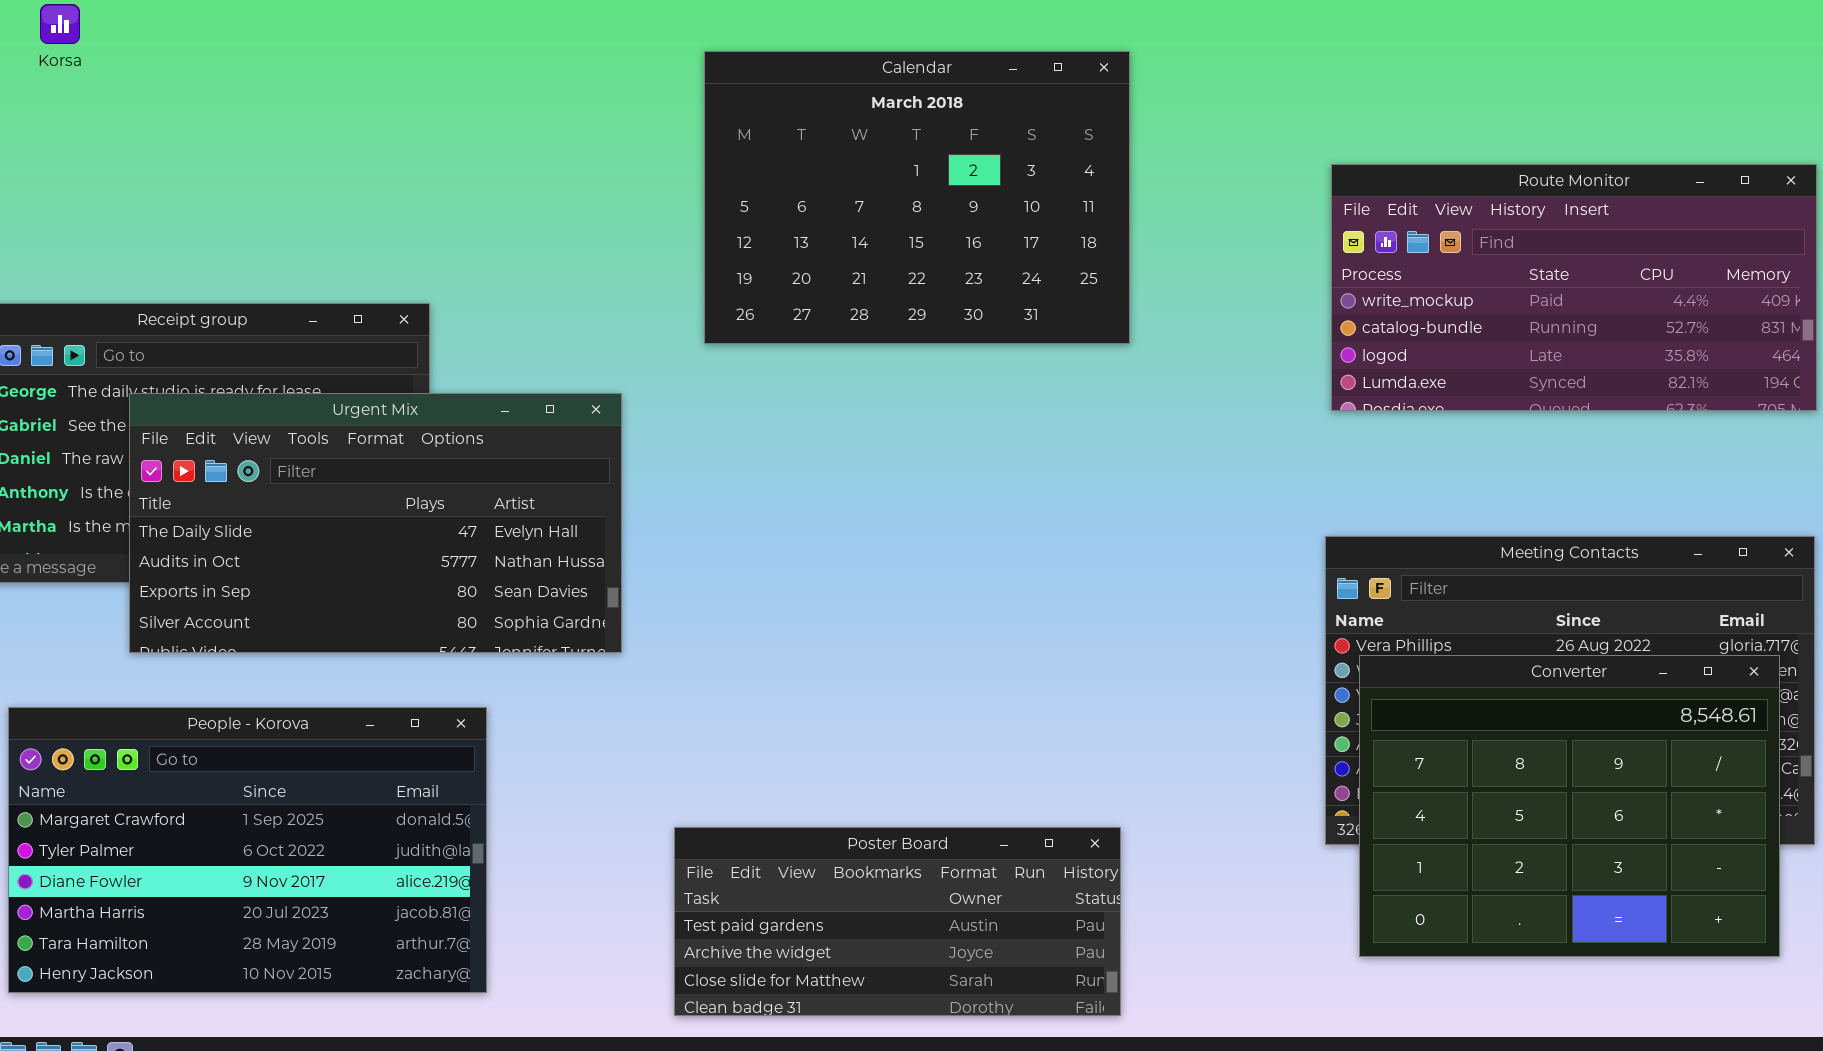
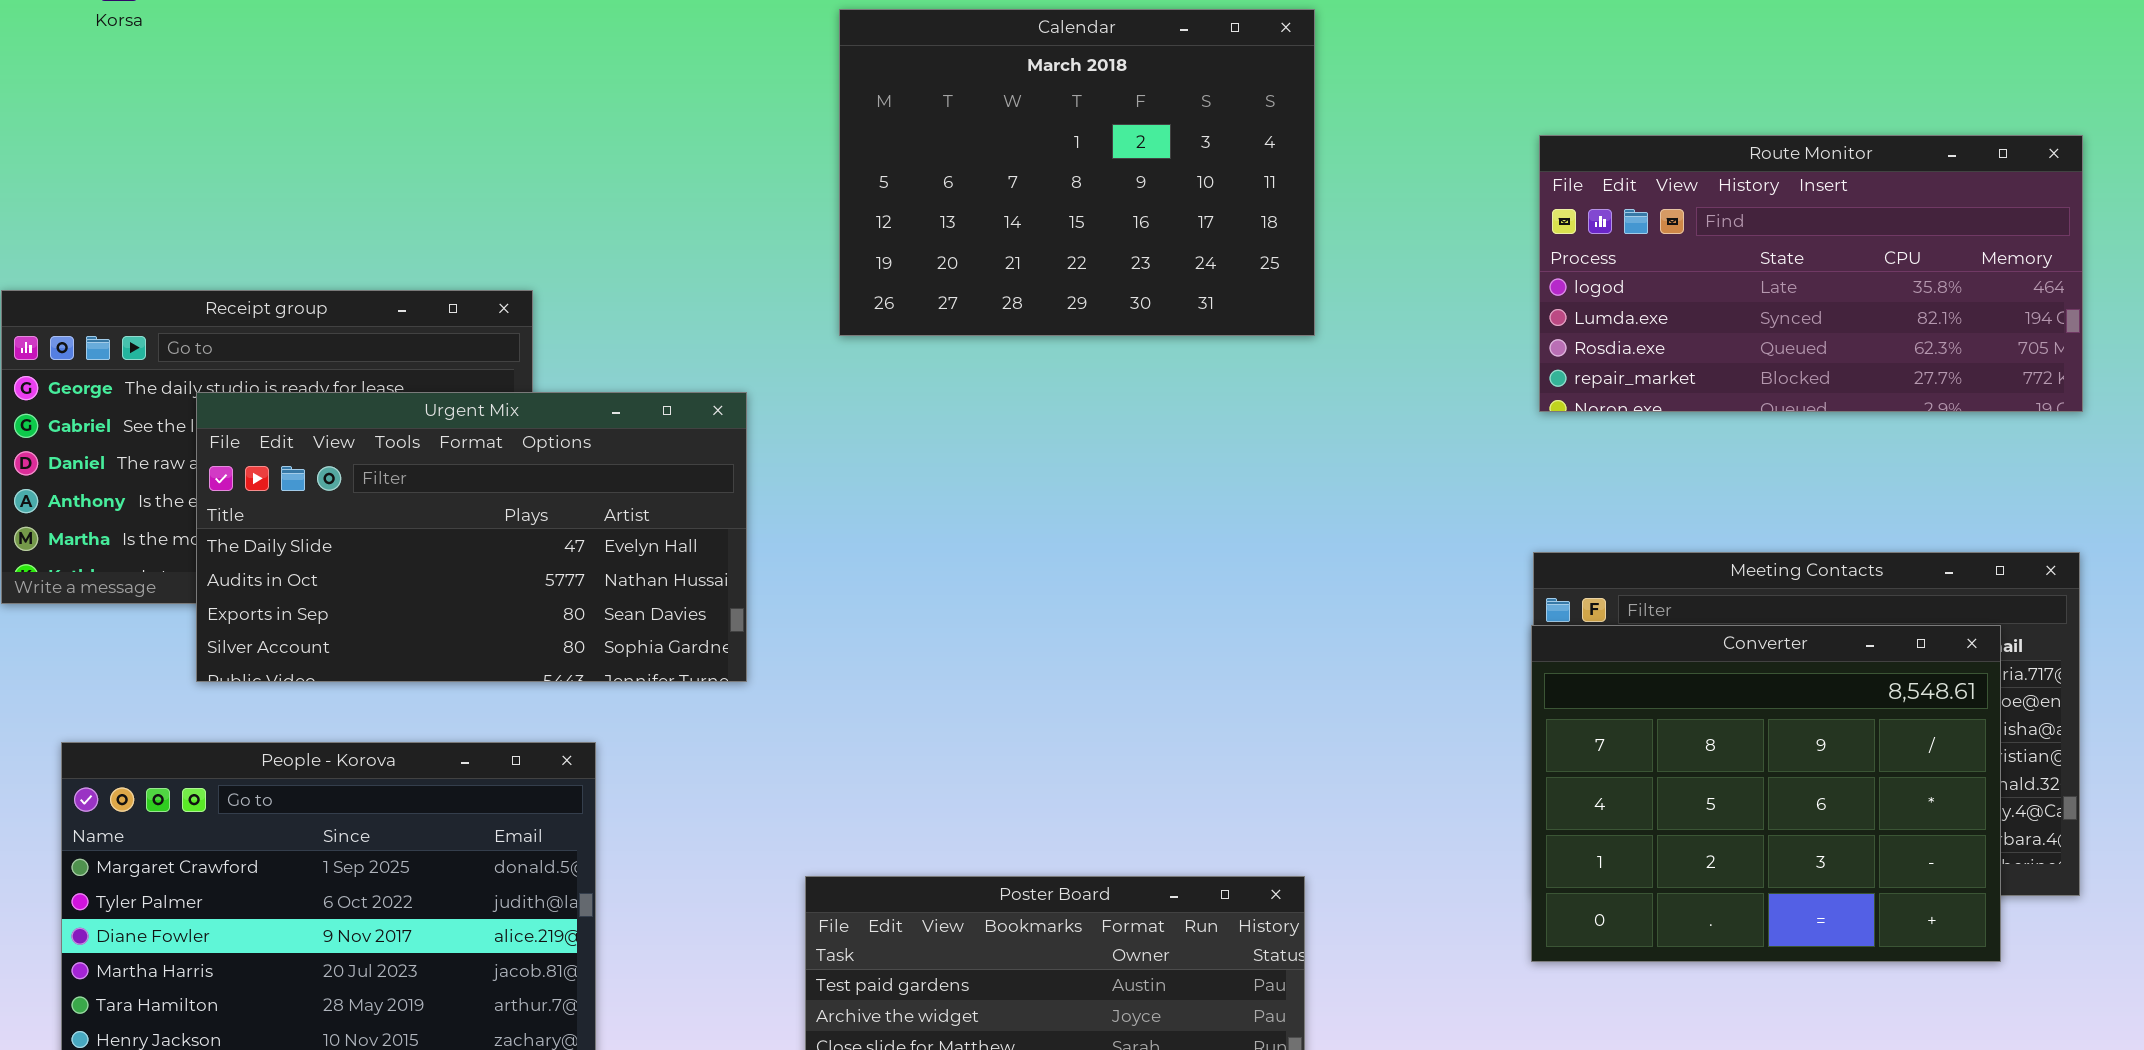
Route Monitor: [1331,164,1817,411] -> [1539,135,2083,412], scrolled down 2 rows
Converter: [1359,655,1780,957] -> [1531,625,2001,962], moved

